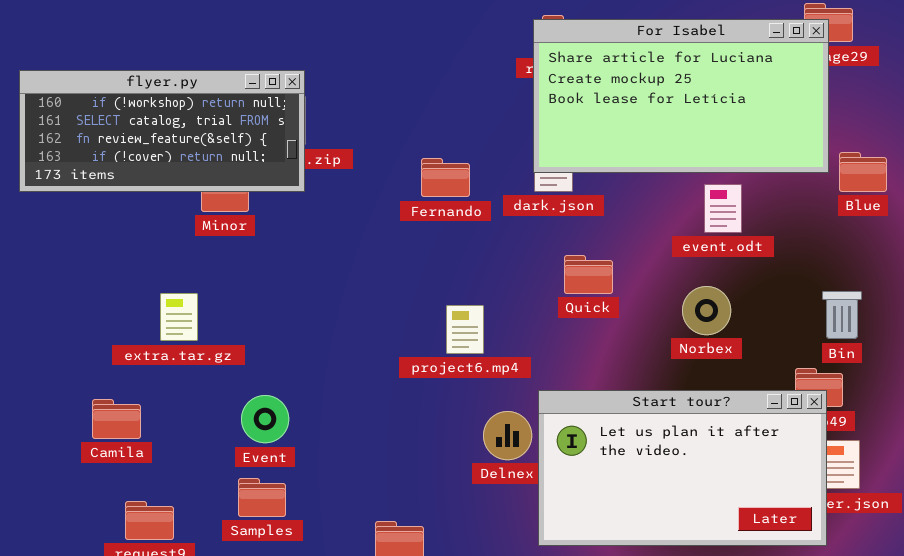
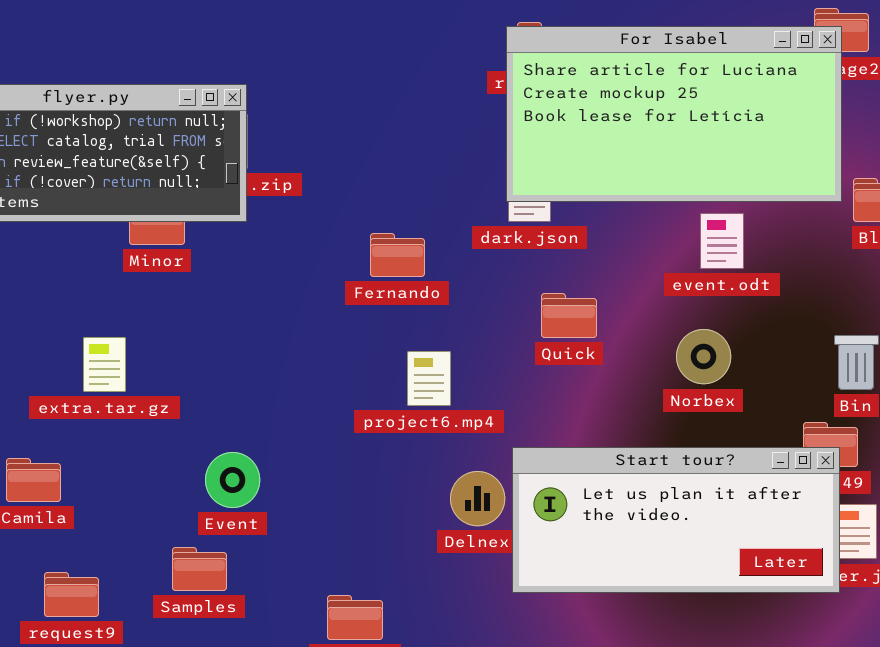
Fernando: [421,158,470,197] -> [370,233,425,277], moved
Start tour?: [538,390,827,546] -> [512,447,840,593], resized
Event: [241,395,289,443] -> [205,452,260,508], moved

